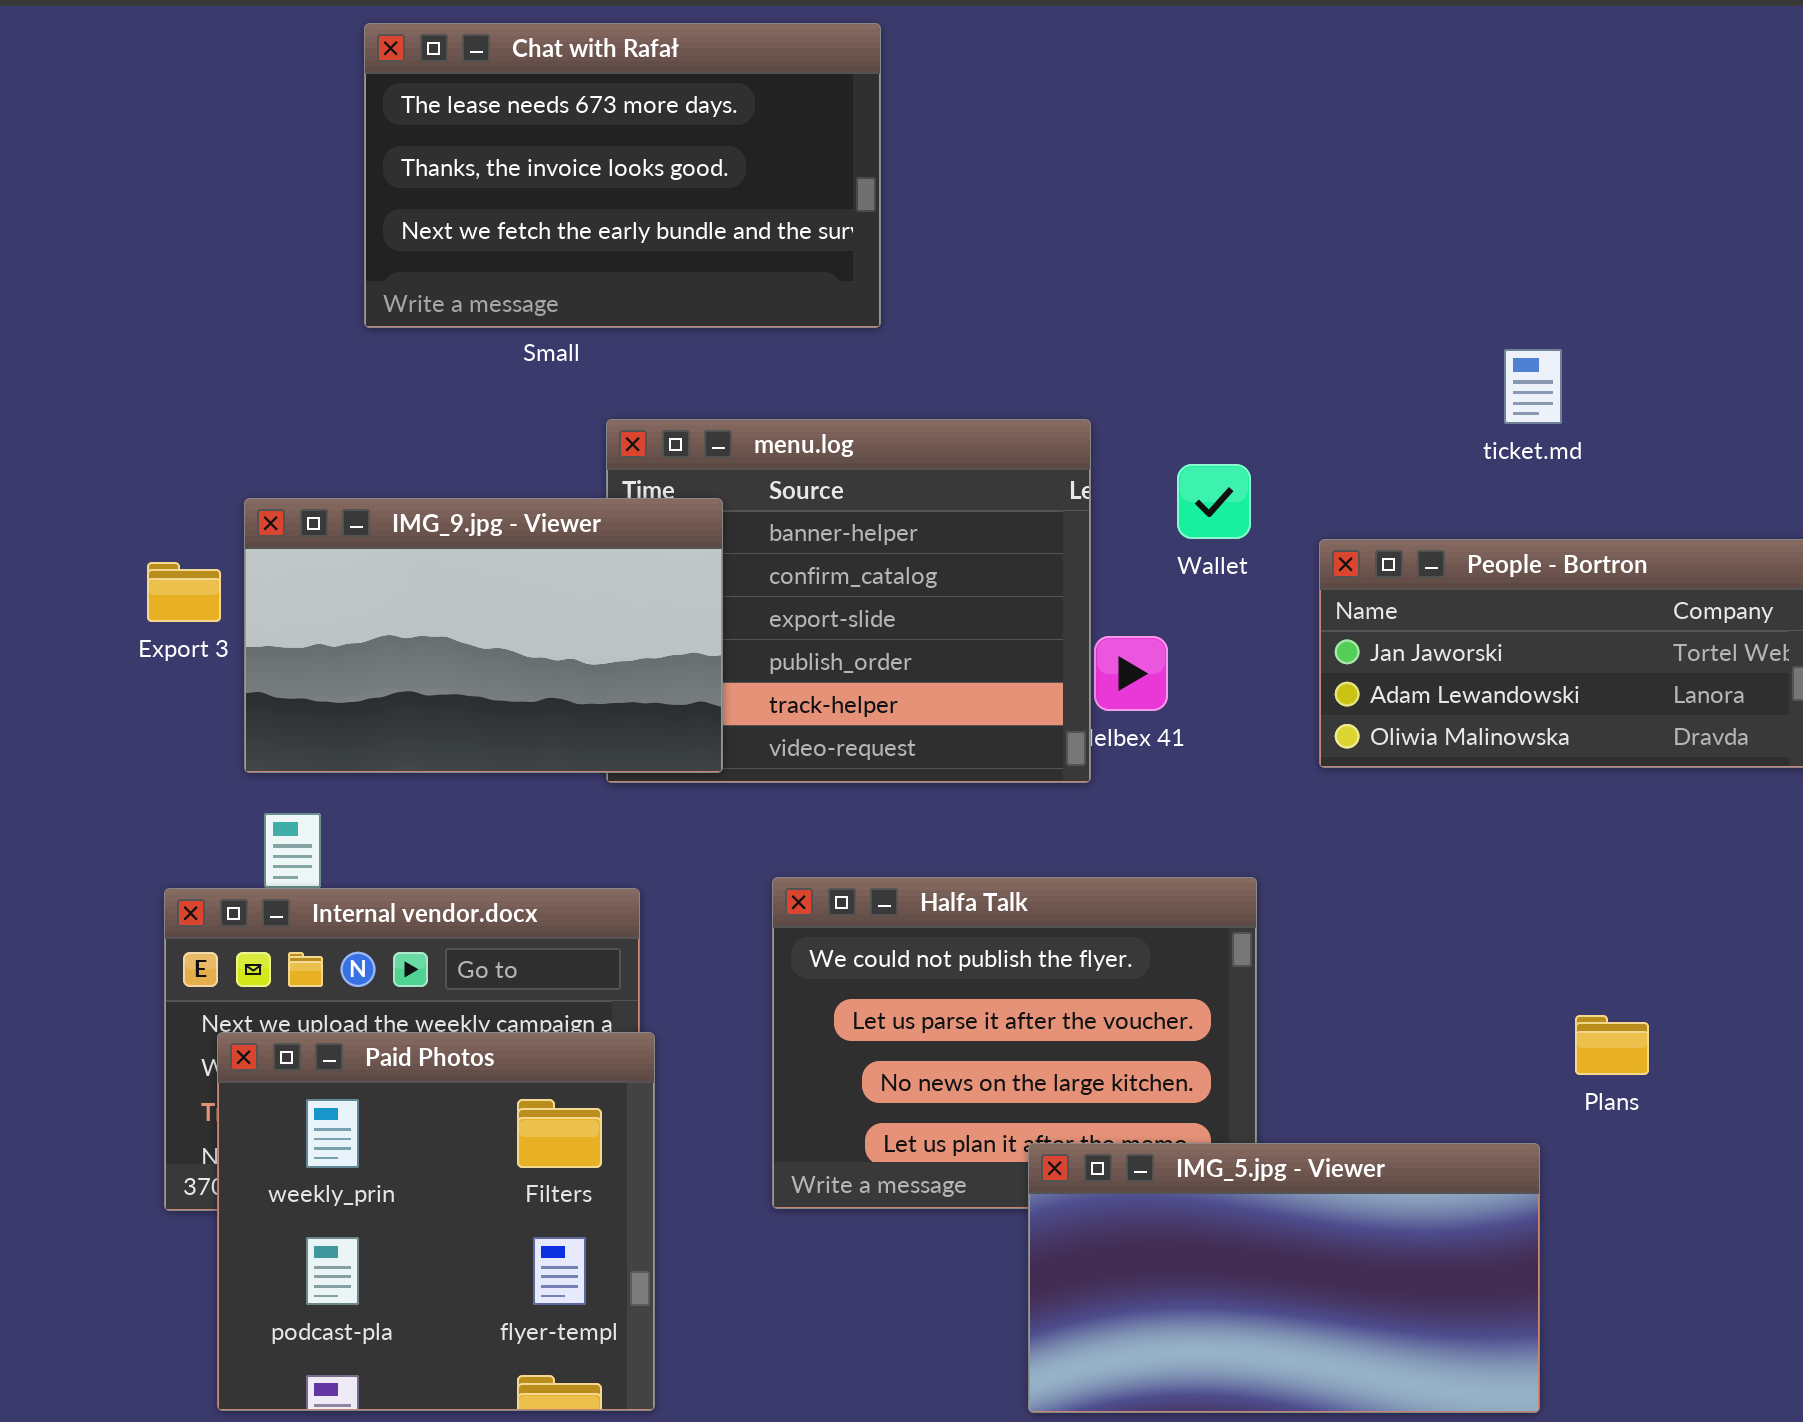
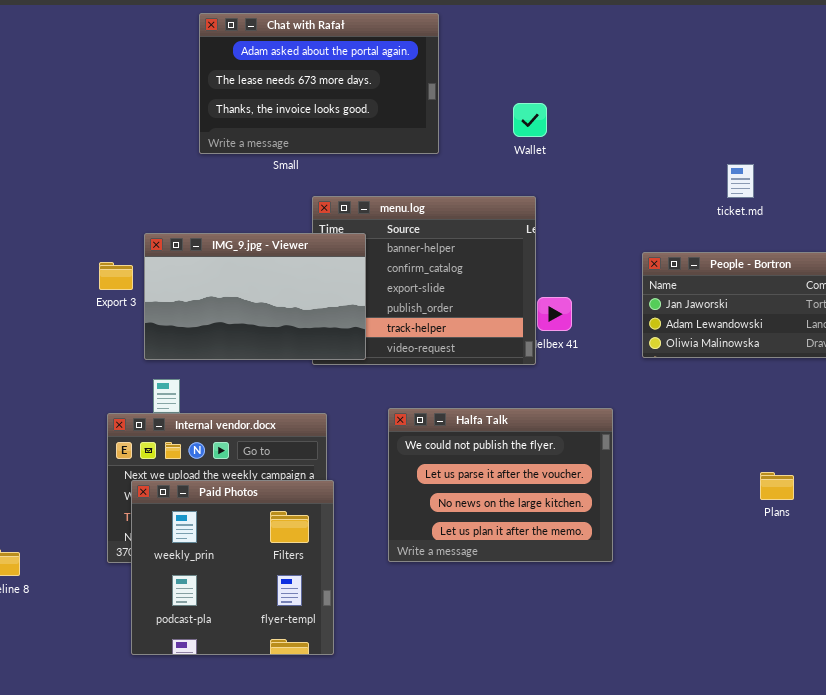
Chat with Rafał: [364,23,881,328] -> [199,13,439,154], scrolled up 1 row
Wallet: [1177,464,1251,539] -> [513,103,547,137], moved
IMG_5.jpg - Viewer: [1028,1143,1540,1413] -> none, closed

